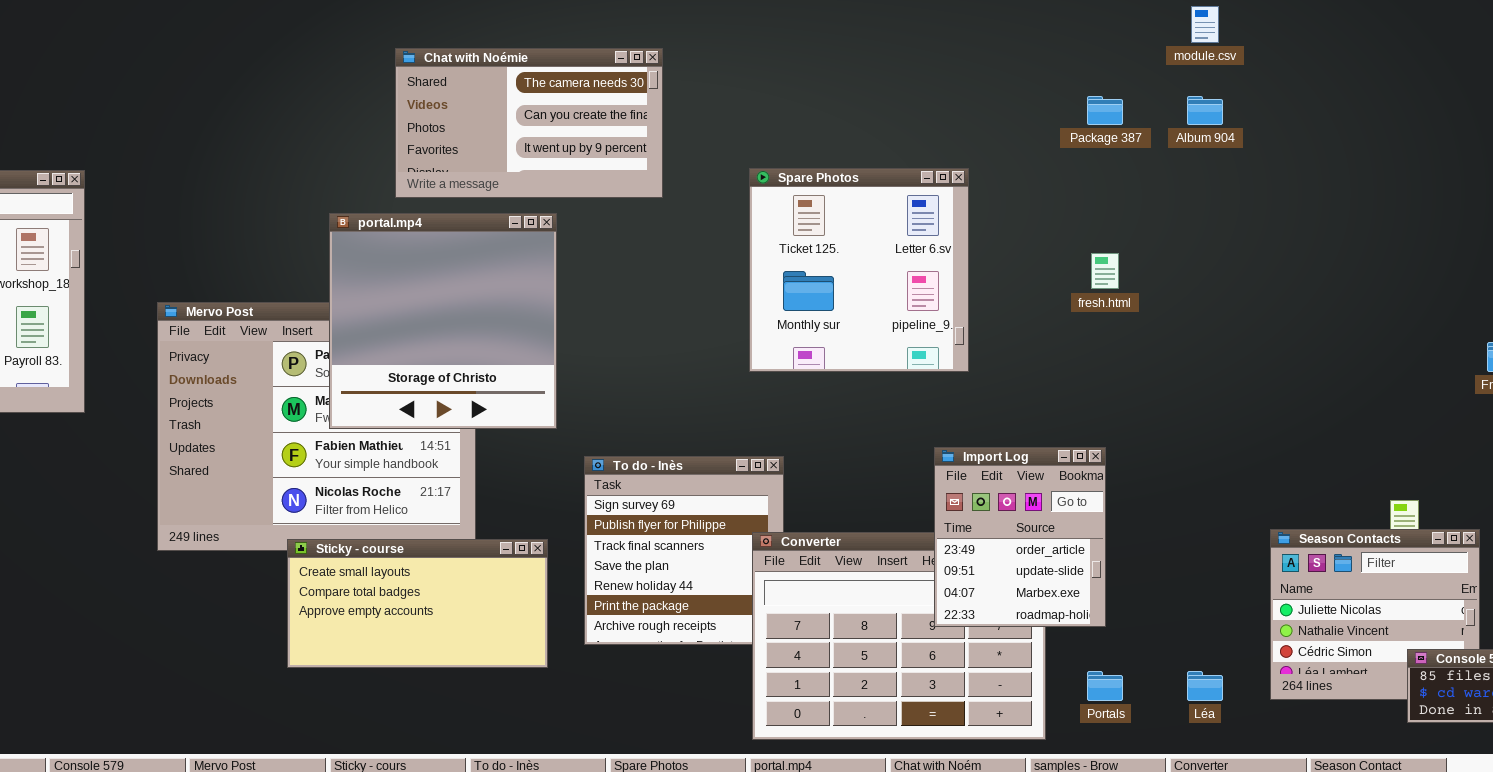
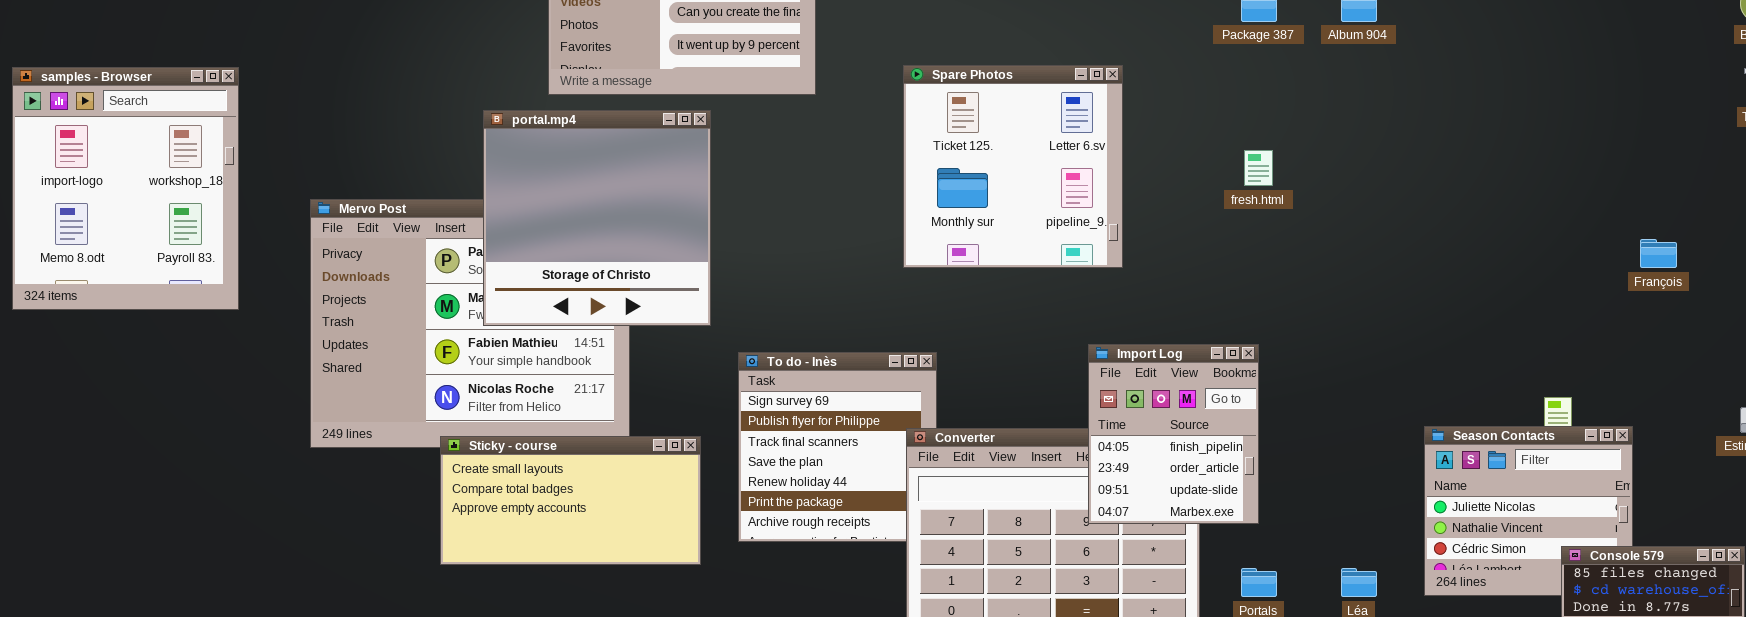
Import Log: [934,447,1106,627] -> [1088,344,1259,524], scrolled up 1 row

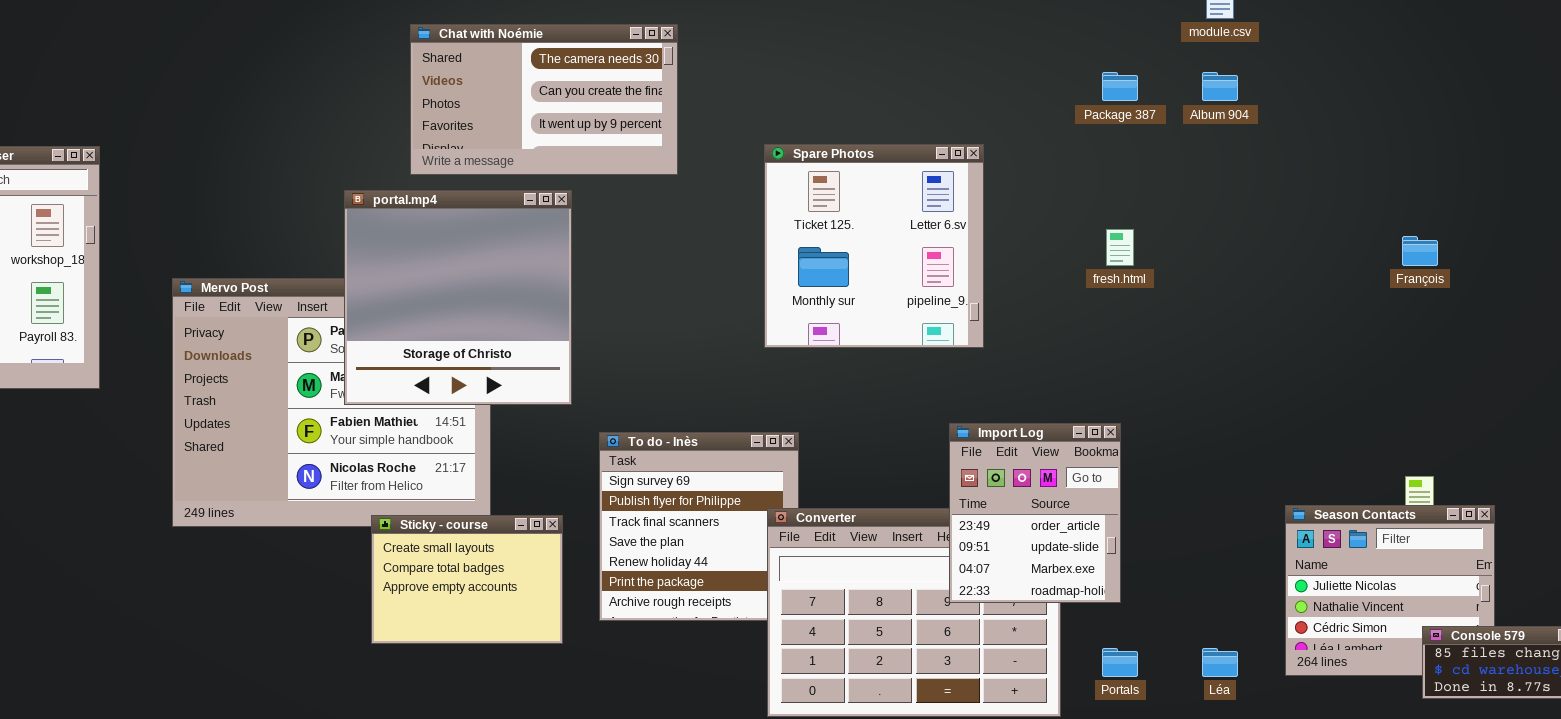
François: [1640,239,1677,268] -> [1402,236,1438,266], moved
Import Log: [1088,344,1259,524] -> [949,423,1121,603], scrolled down 1 row
Sticky - course: [440,436,701,565] -> [371,515,563,644], resized

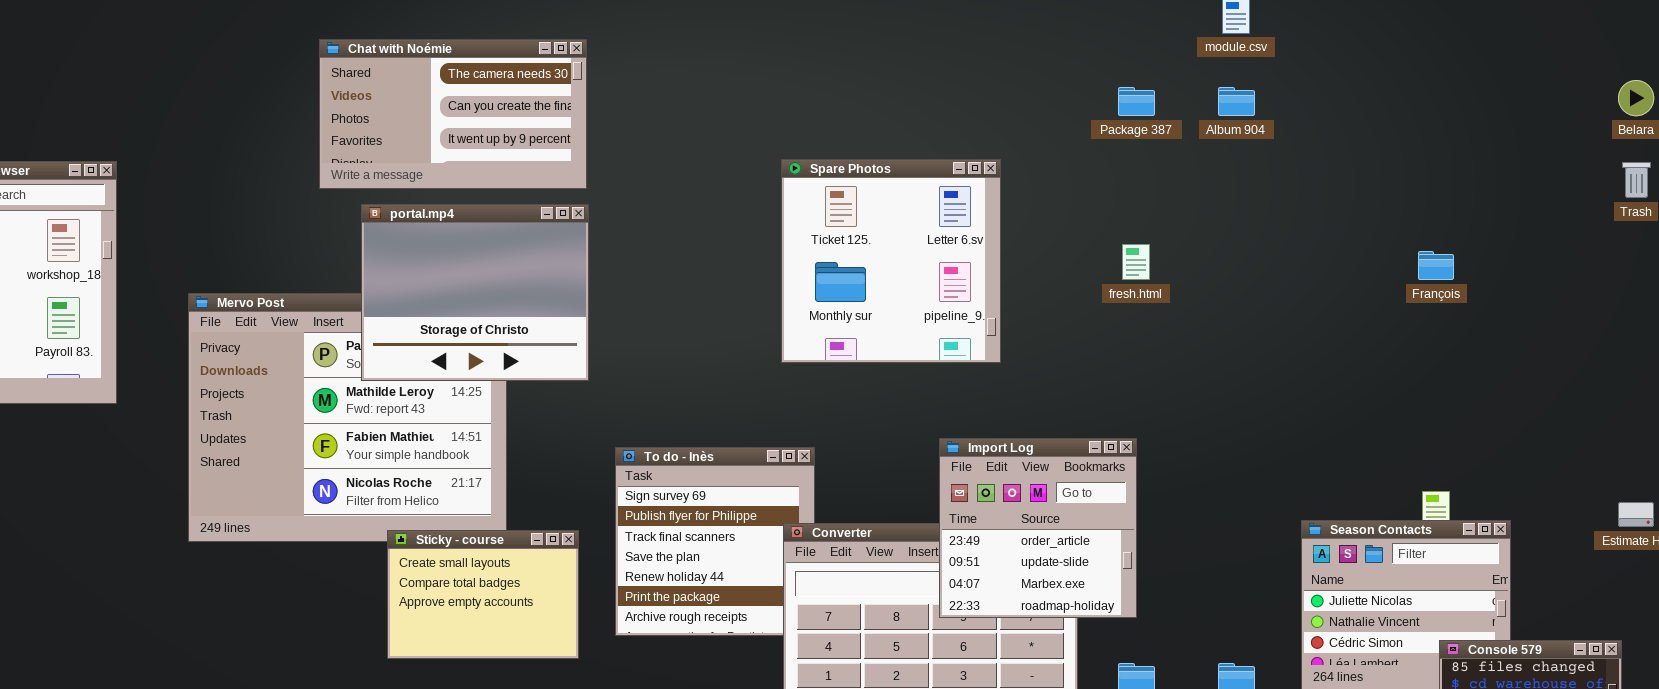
Chat with Noémie: [410,24,678,175] -> [319,39,587,189], moved
portal.mp4: [344,190,572,405] -> [361,204,589,381], resized
Import Log: [949,423,1121,603] -> [939,438,1137,618], resized

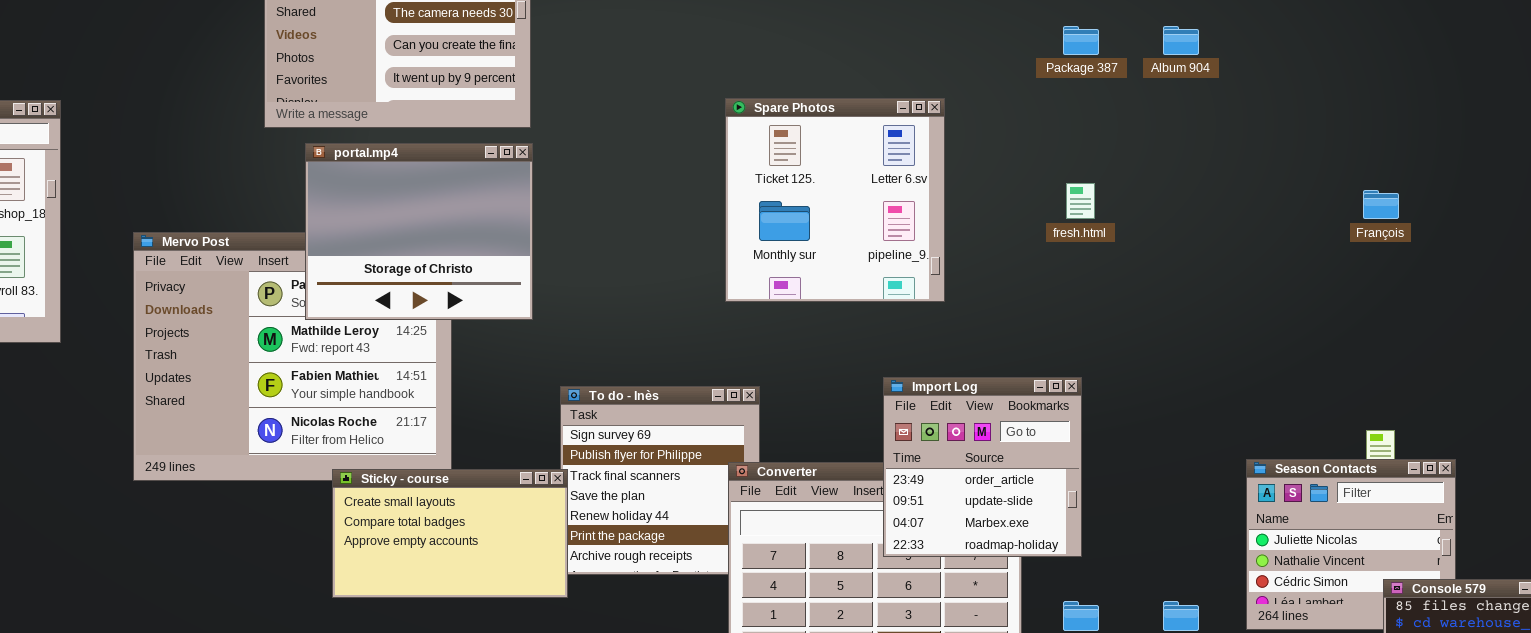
Sticky - course: [387,530,579,659] -> [332,469,568,598], resized

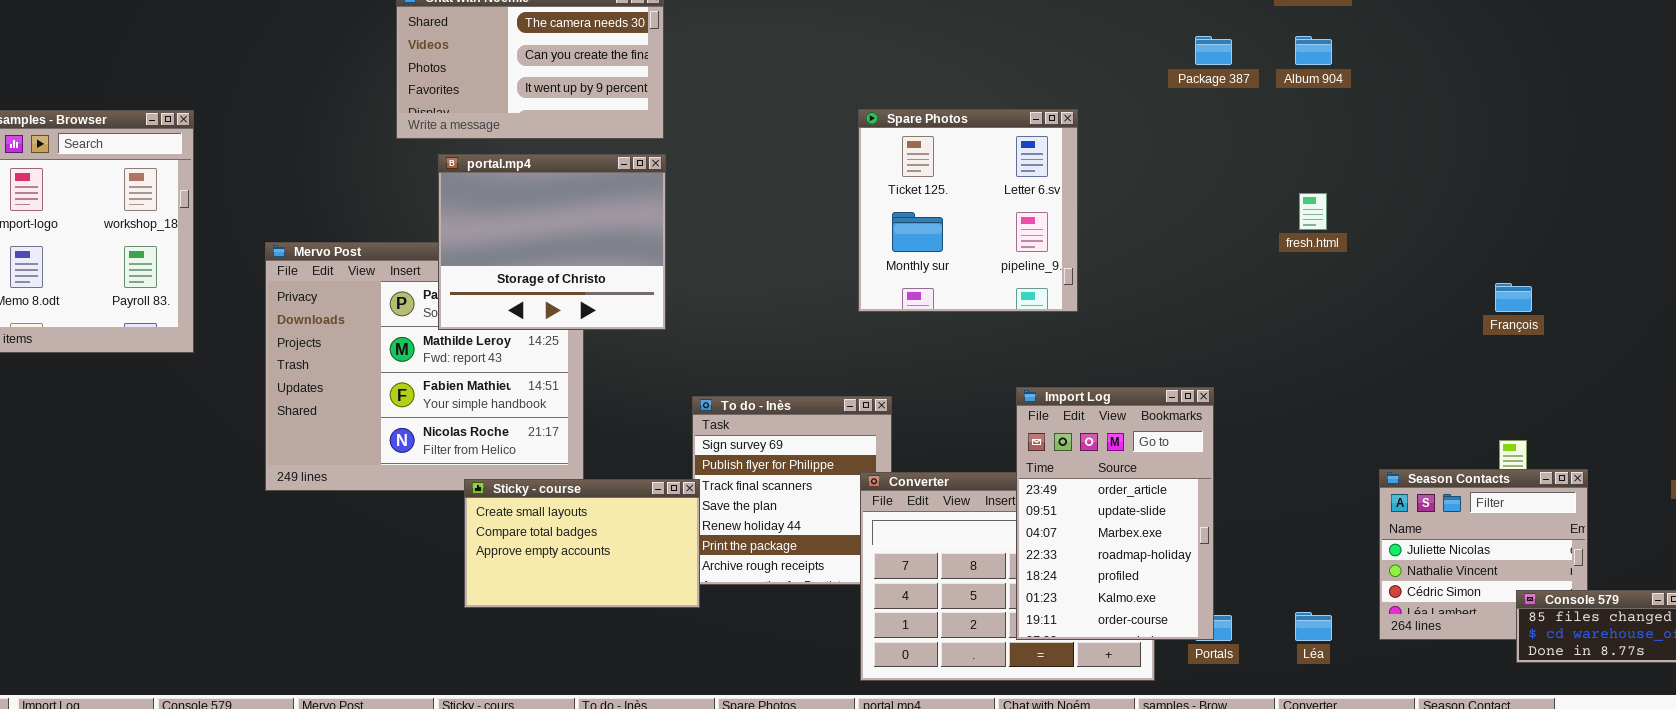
fresh.html: [1066,183,1095,219] -> [1299,193,1327,230], moved
François: [1363,190,1399,219] -> [1495,283,1532,312], moved
Import Log: [883,377,1082,557] -> [1016,387,1214,640], resized

